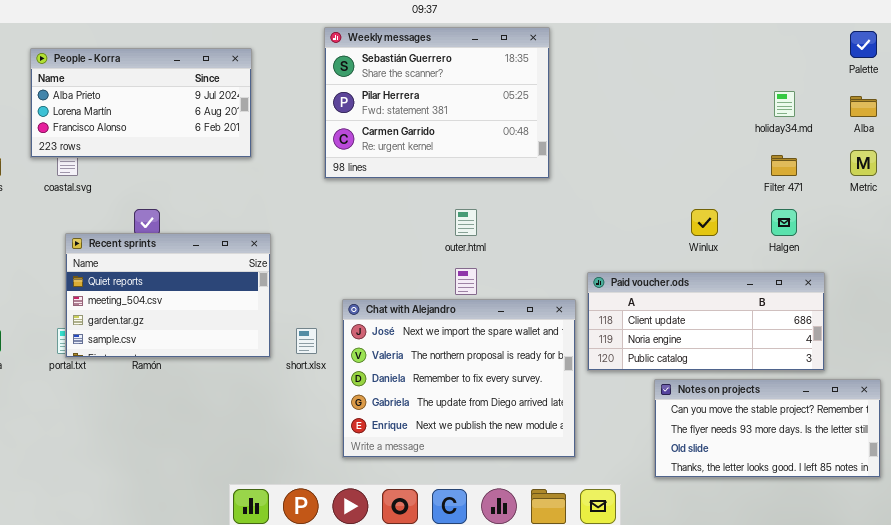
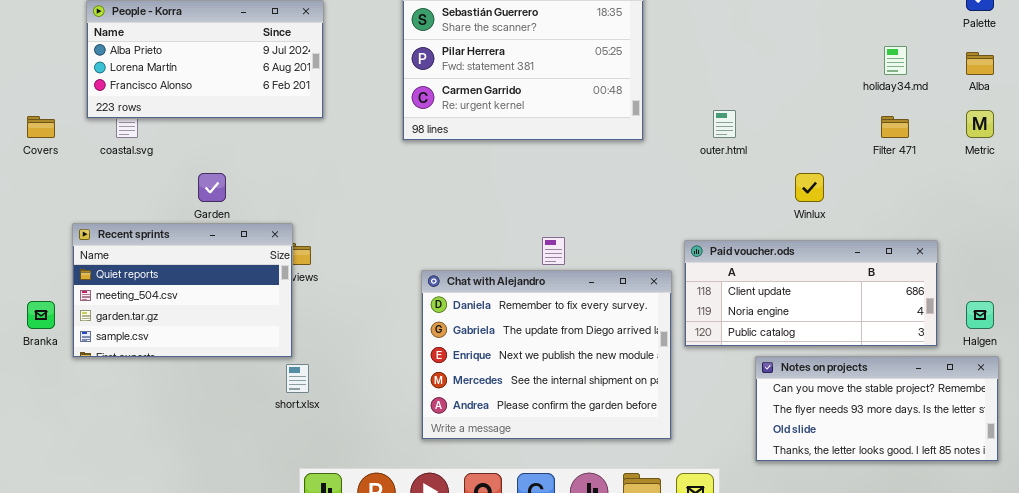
outer.html: [455,209,477,236] -> [713,110,736,138], moved
Halgen: [771,209,797,236] -> [966,301,994,329], moved
Recent sprints: [65,233,271,358] -> [72,223,293,358], moved
Chat with Alejandro: [342,299,576,458] -> [421,270,672,440], scrolled down 2 rows
short.xlsx: [296,328,317,354] -> [286,364,309,393], moved

